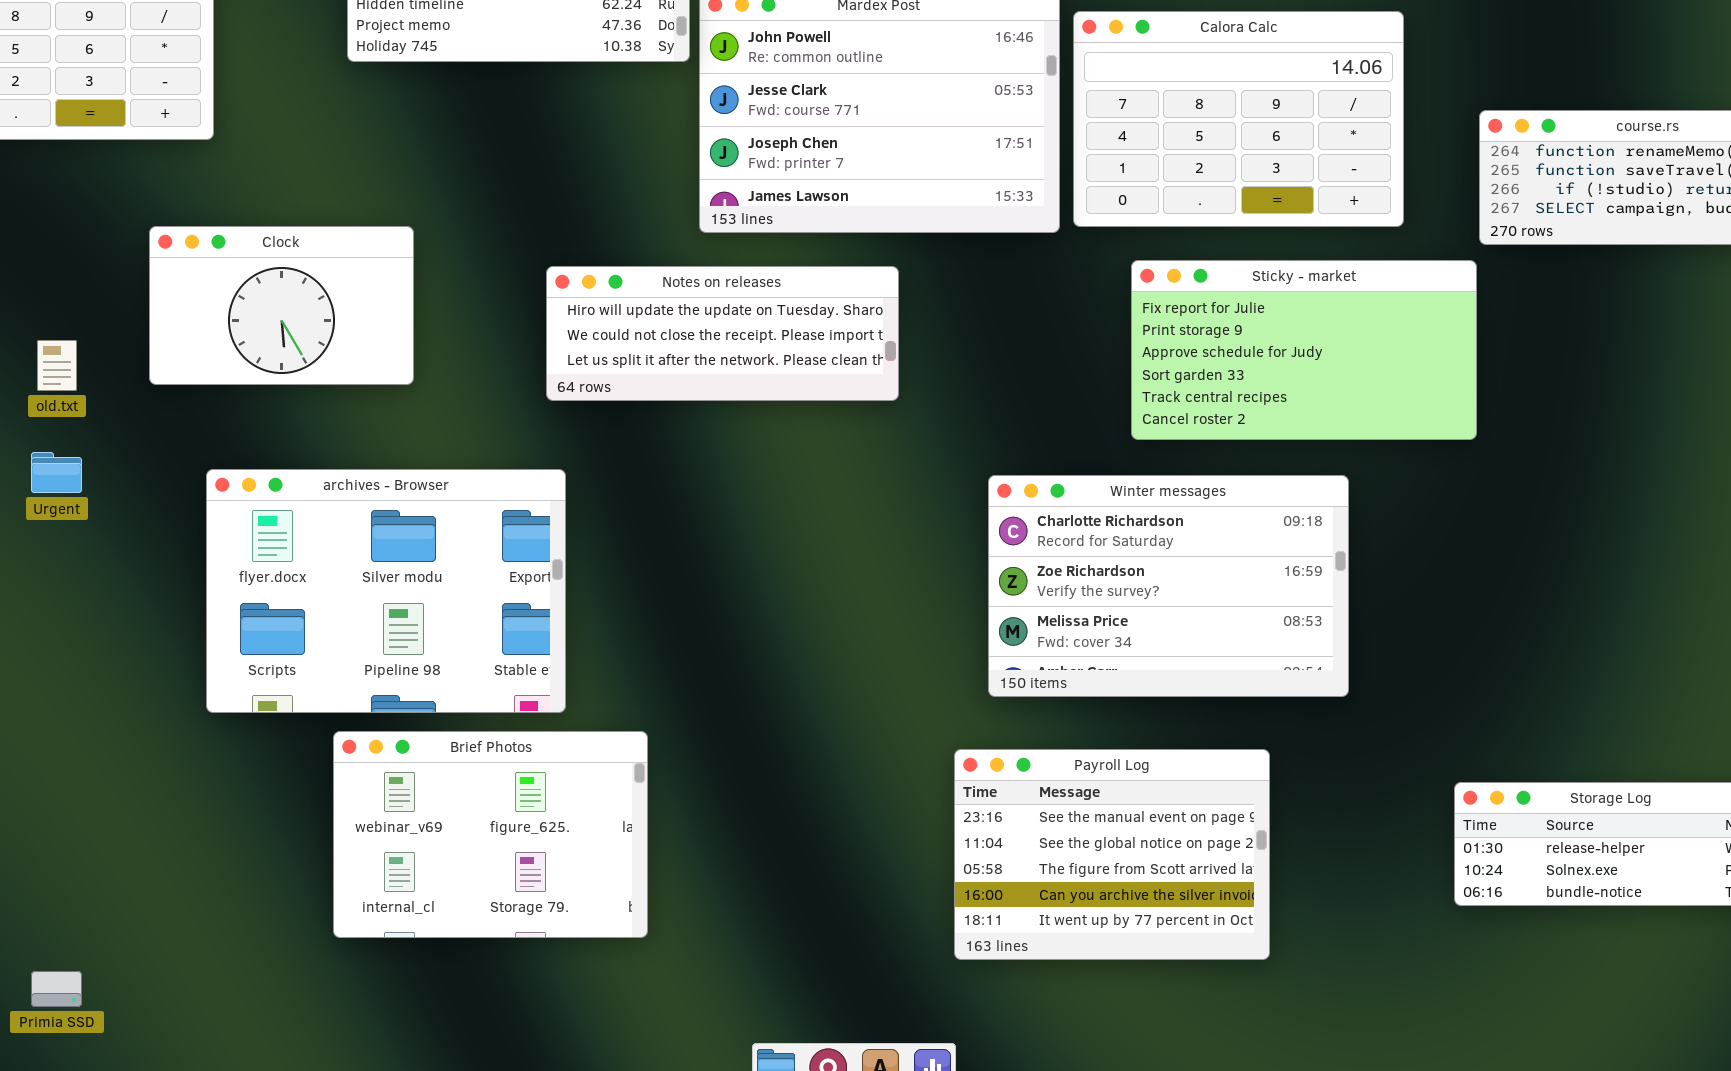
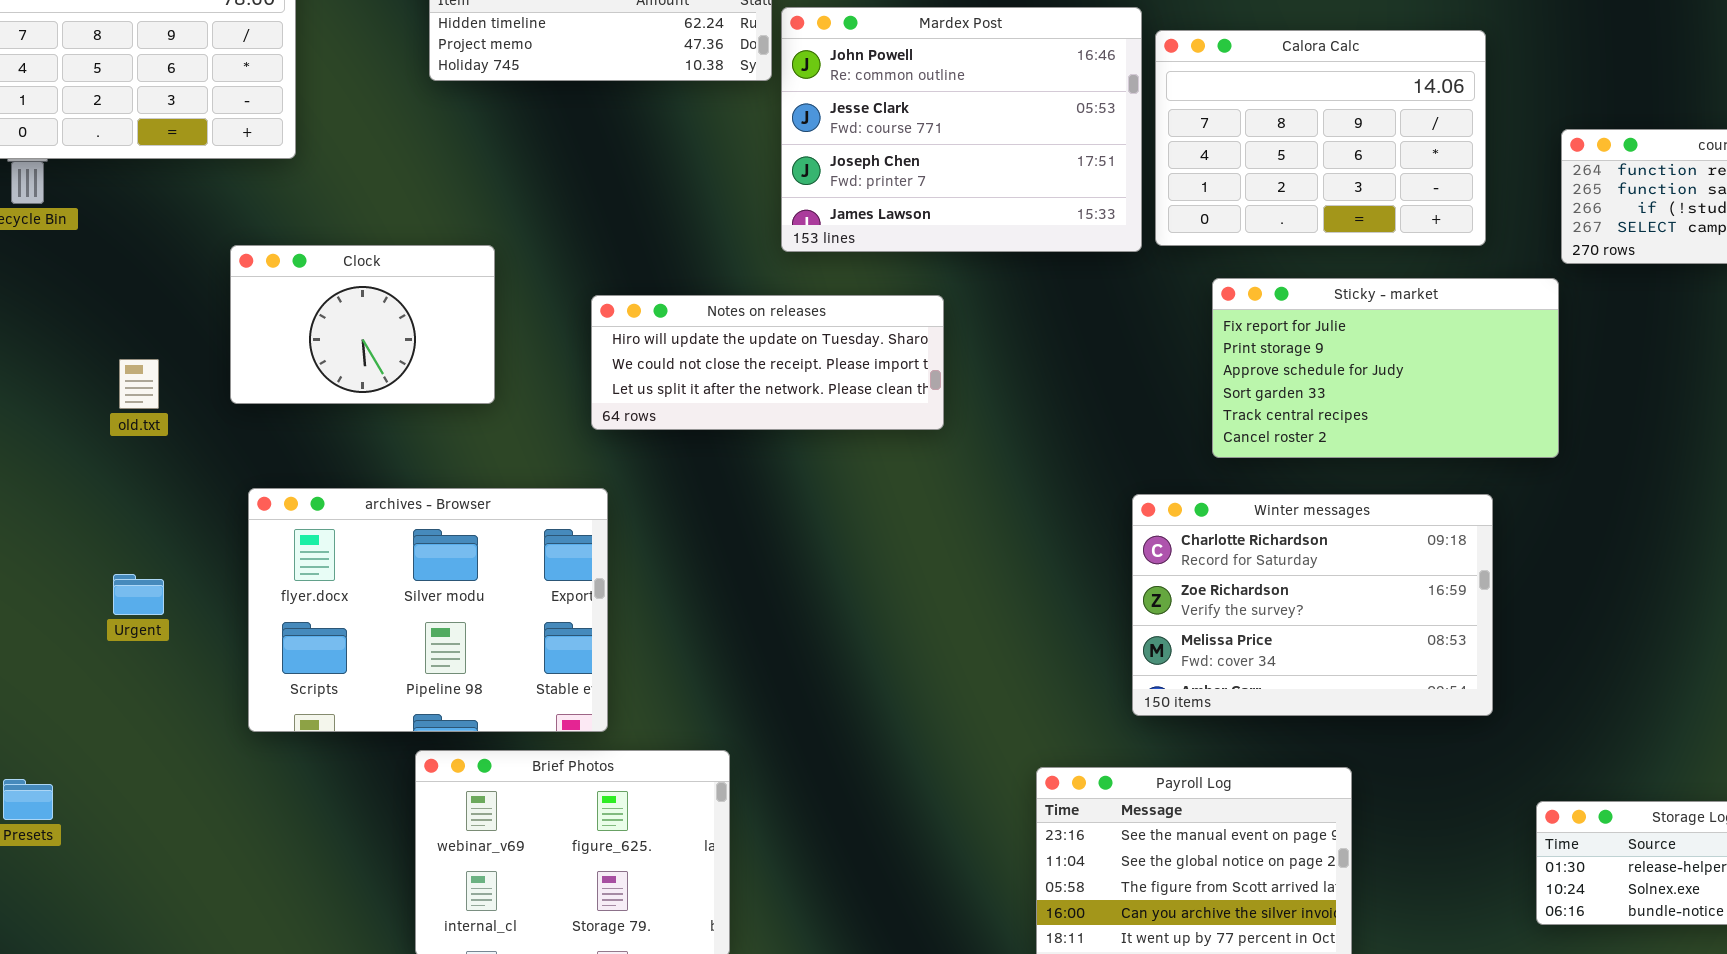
Notes on releases: [546,266,899,401] -> [591,295,944,430], moved
Urgent: [31,452,82,493] -> [113,574,164,615], moved
archives - Browser: [206,469,566,713] -> [248,488,608,732], moved
Winter messages: [988,475,1349,697] -> [1132,494,1493,716], moved

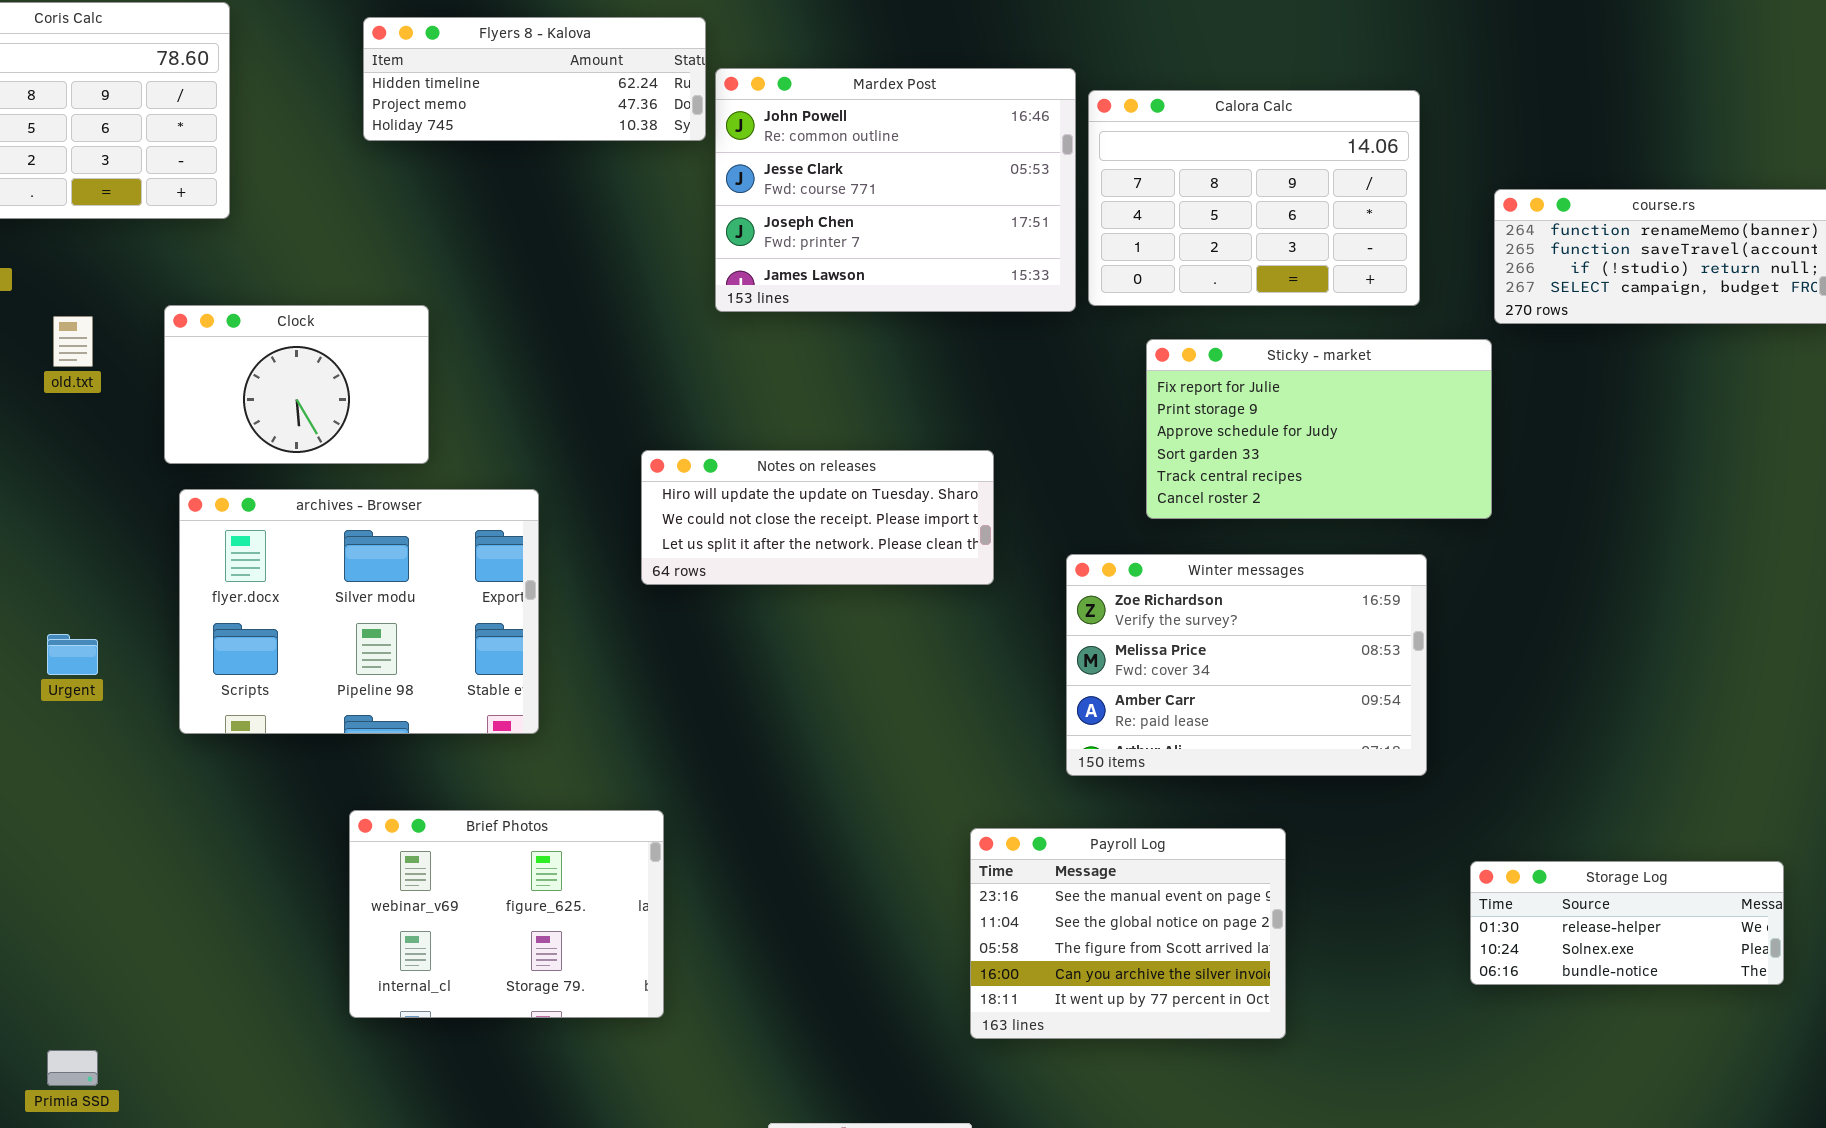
Notes on releases: [591,295,944,430] -> [641,450,994,585], moved
old.txt: [119,359,159,409] -> [53,316,93,367], moved
archives - Browser: [248,488,608,732] -> [179,489,539,734], moved
Winter messages: [1132,494,1493,716] -> [1066,554,1427,776], scrolled down 1 row

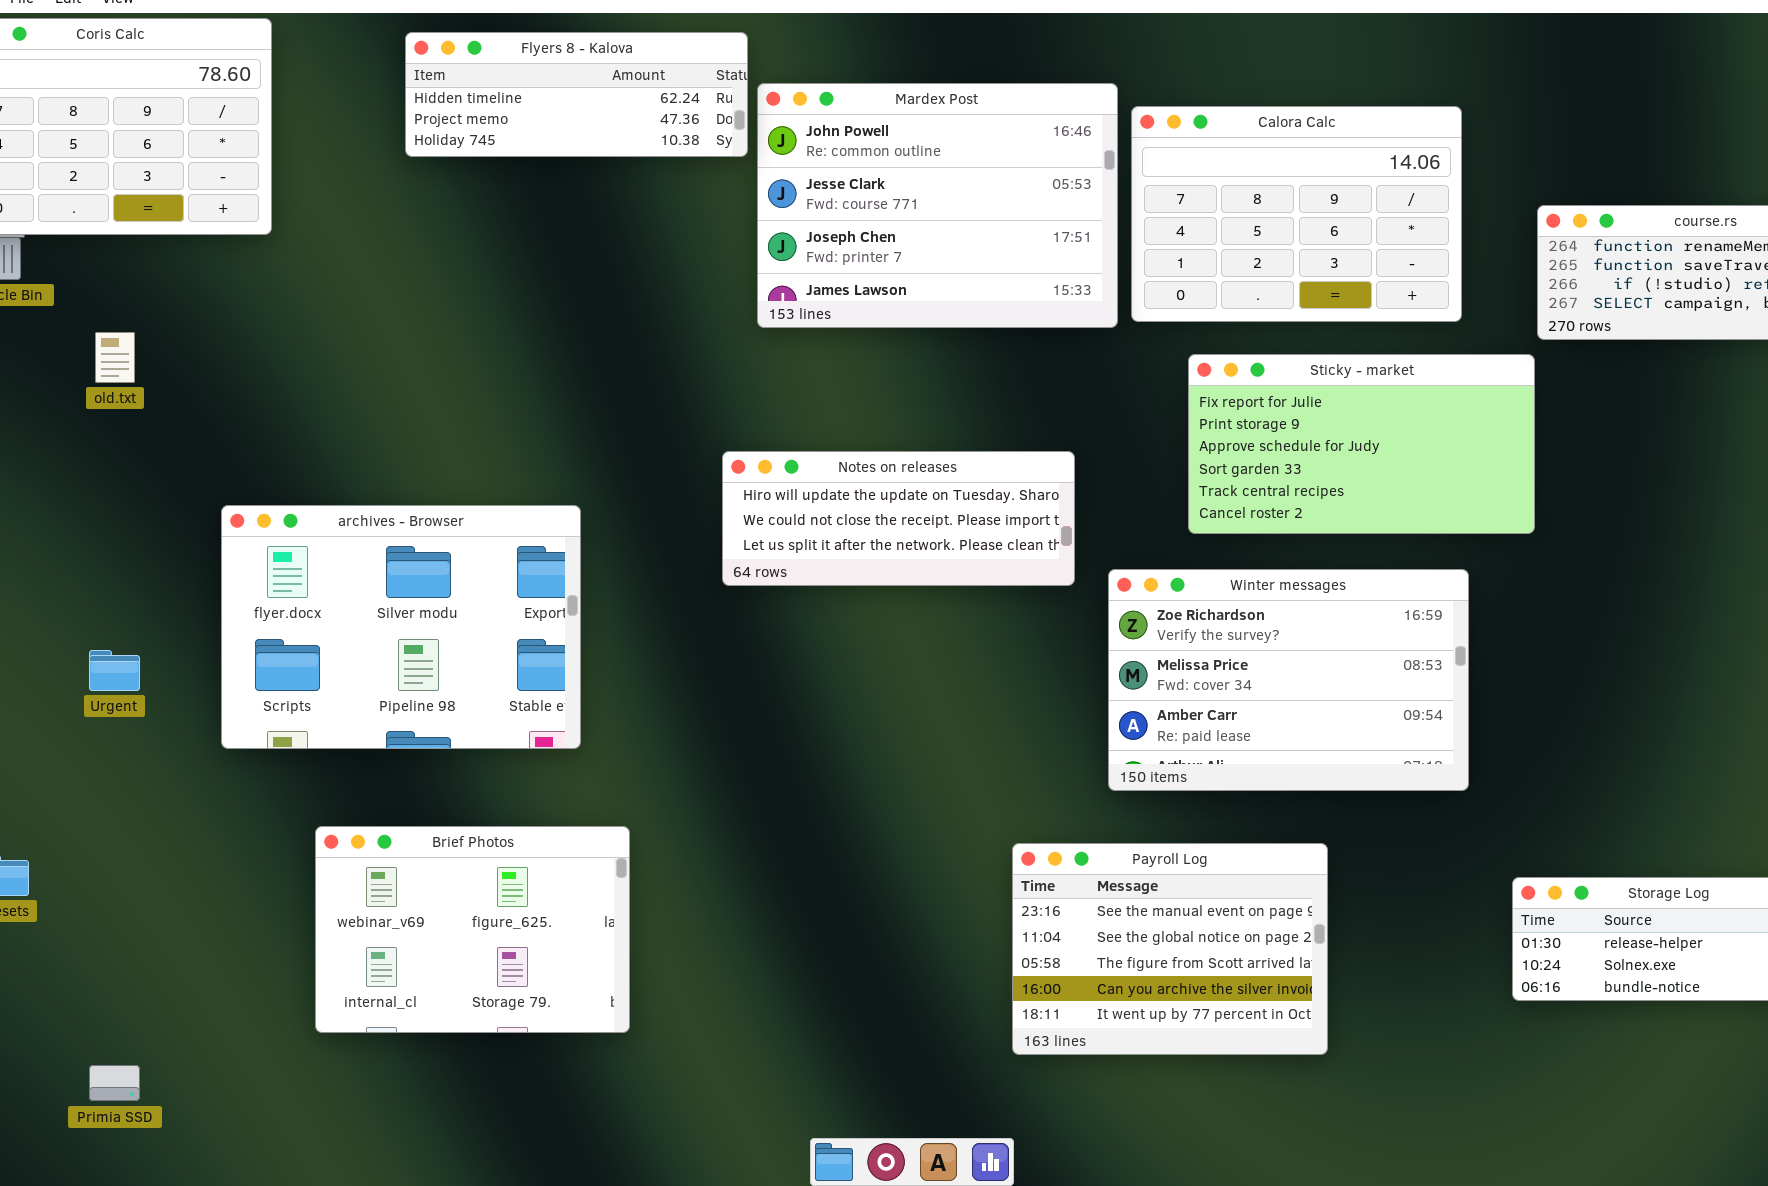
Clock: [164,305,429,464] -> none, closed
Notes on releases: [641,450,994,585] -> [722,451,1075,586], moved
Brief Photos: [349,810,664,1018] -> [315,826,630,1033], moved

